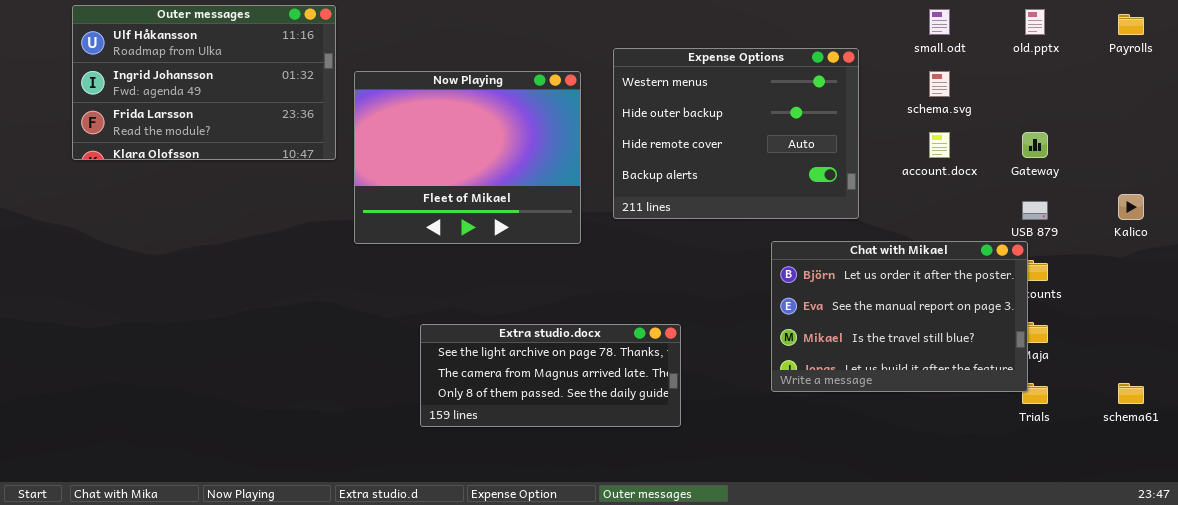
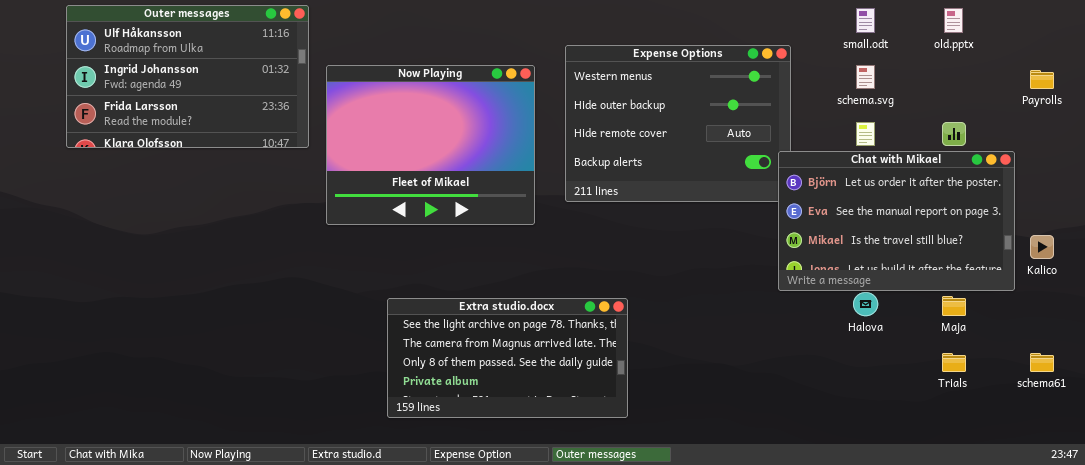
Payrolls: [1118,14,1144,35] -> [1030,70,1054,89], moved
Kalico: [1118,194,1144,220] -> [1030,235,1054,259], moved
Chat with Mikael: [771,241,1028,392] -> [778,151,1015,291], moved
Extra studio.docx: [420,324,681,427] -> [387,298,628,418], resized

